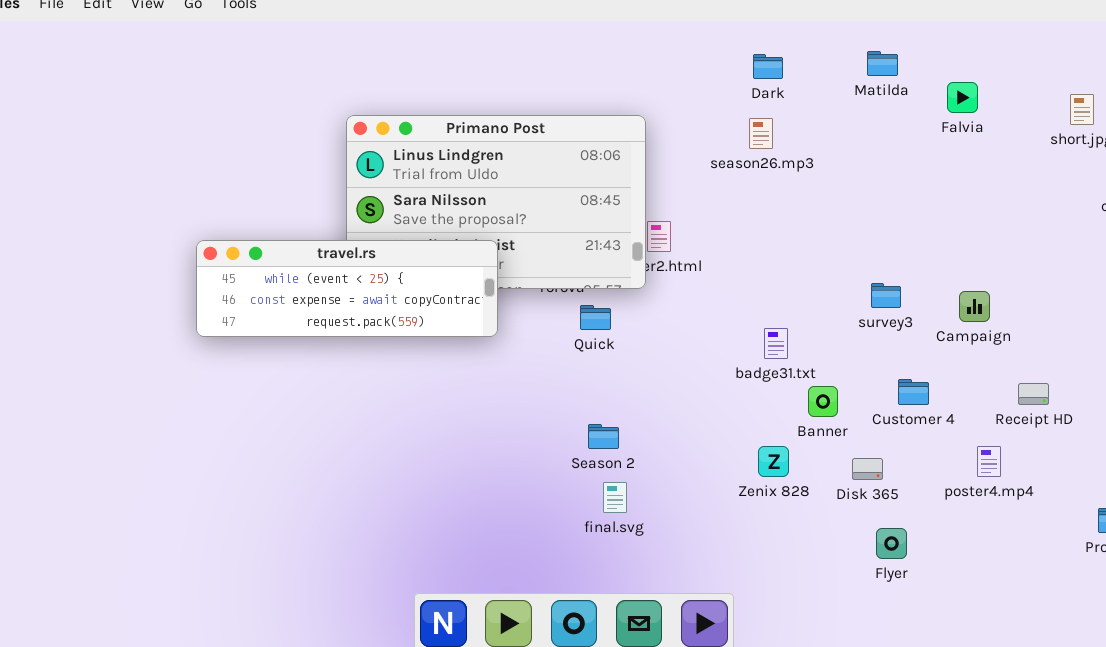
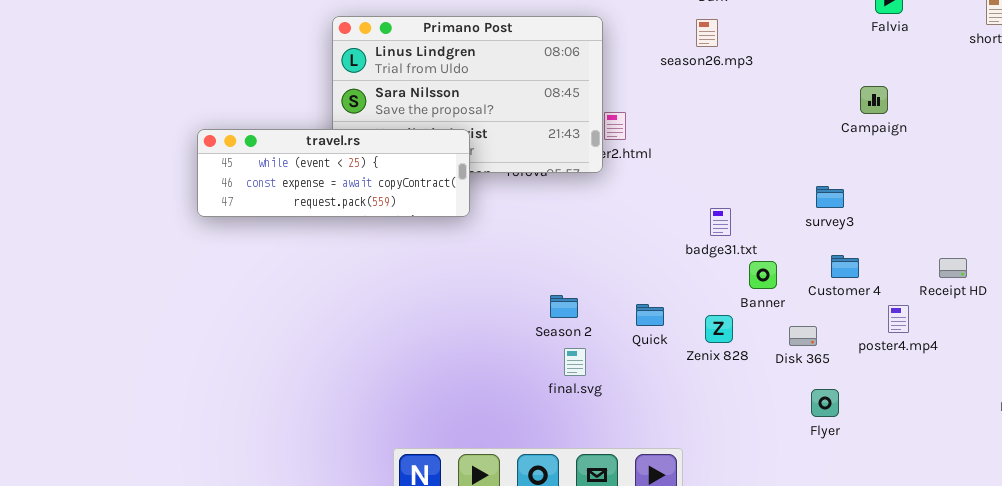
survey3: [871,283,901,308] -> [816,186,844,208], moved
Campaign: [959,291,990,322] -> [860,86,888,114], moved
Quick: [580,305,611,330] -> [636,304,664,326], moved
poster4.mp4: [977,446,1001,477] -> [888,305,909,333], moved

